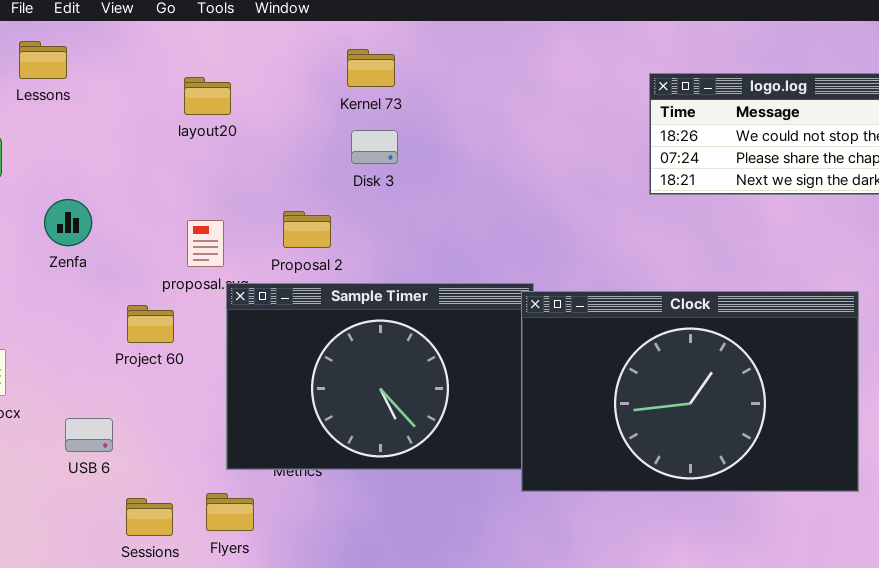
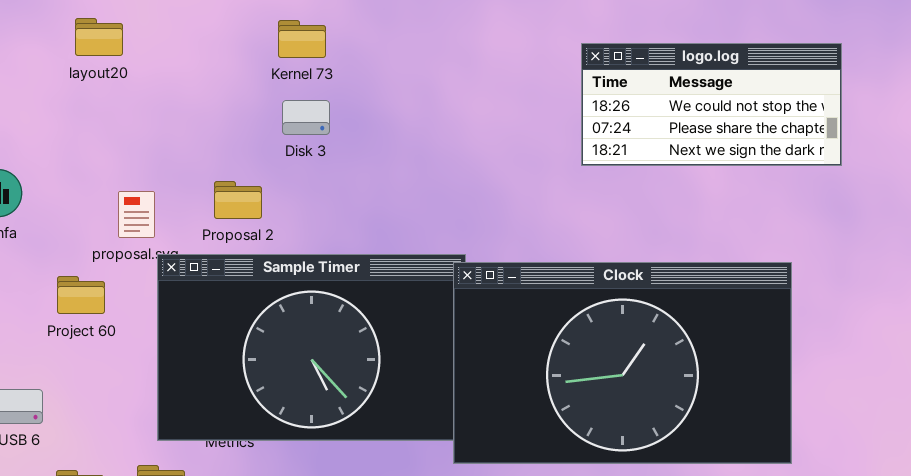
layout20: [184,77,231,115] -> [75,18,123,56], moved

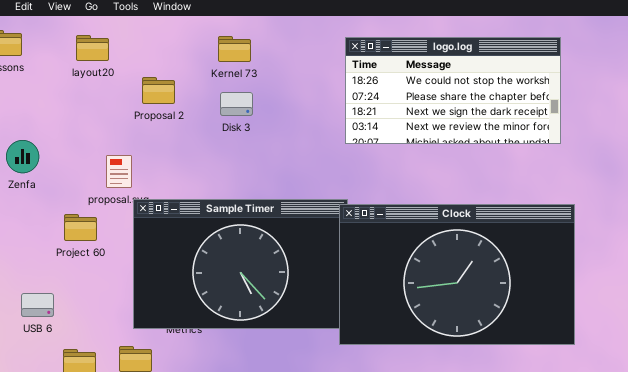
logo.log: [581,43,842,166] -> [345,37,561,144], moved, resized
Proposal 2: [214,181,262,219] -> [142,77,175,104], moved

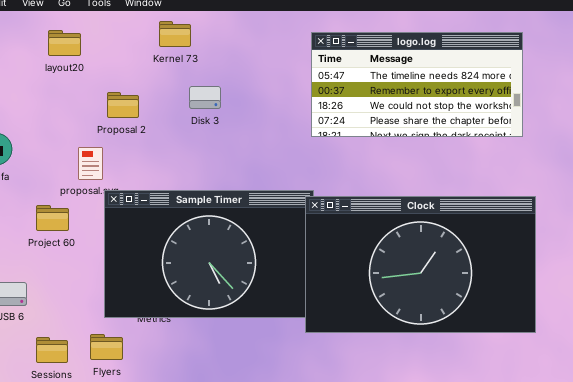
Kernel 73: [218,36,251,62] -> [159,21,191,47], moved
logo.log: [345,37,561,144] -> [311,32,523,137], scrolled up 2 rows
Proposal 2: [142,77,175,104] -> [107,92,139,118], moved

